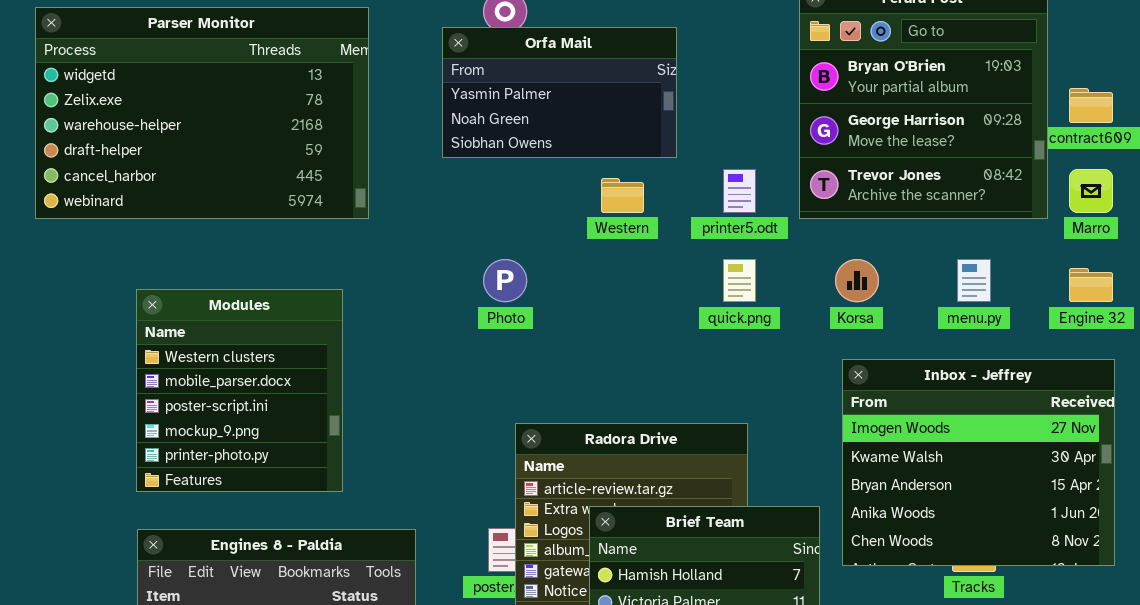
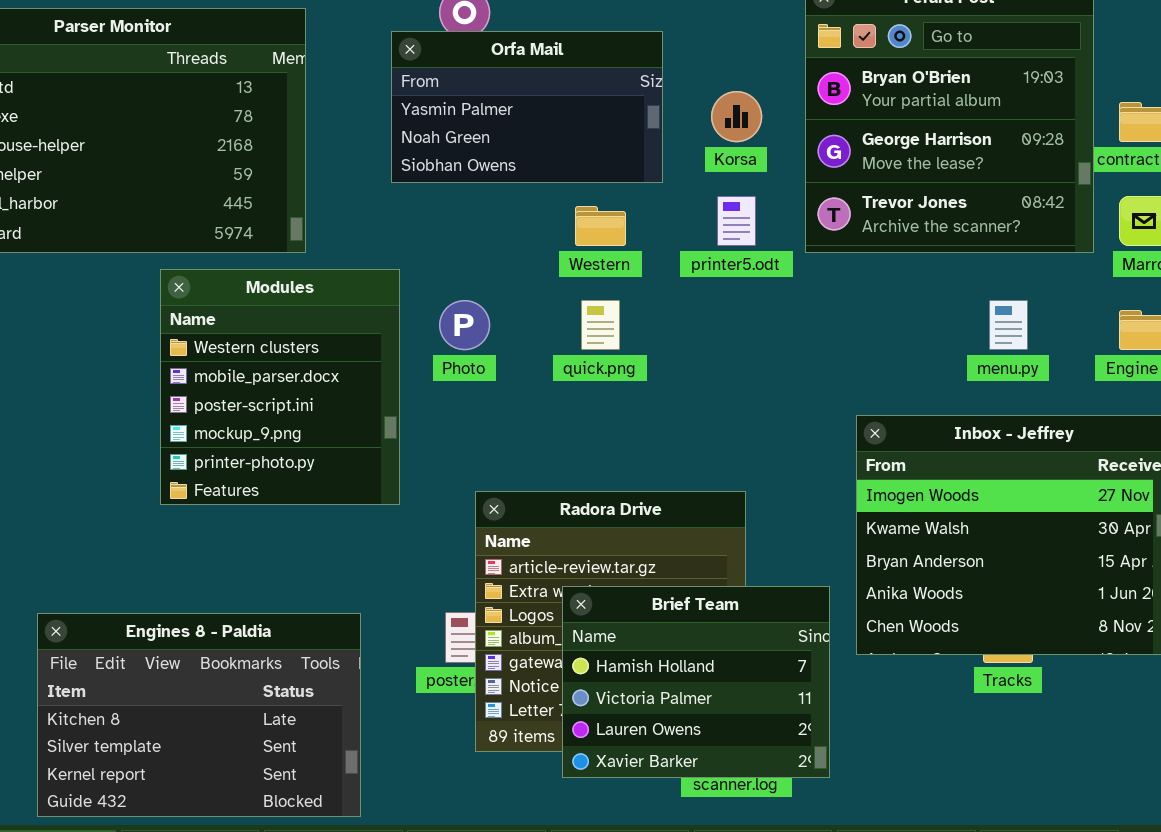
quick.png: [723,259,756,302] -> [581,300,620,350], moved
Korsa: [835,259,879,302] -> [711,91,762,142], moved
Modules: [136,289,343,492] -> [160,269,400,505], moved

